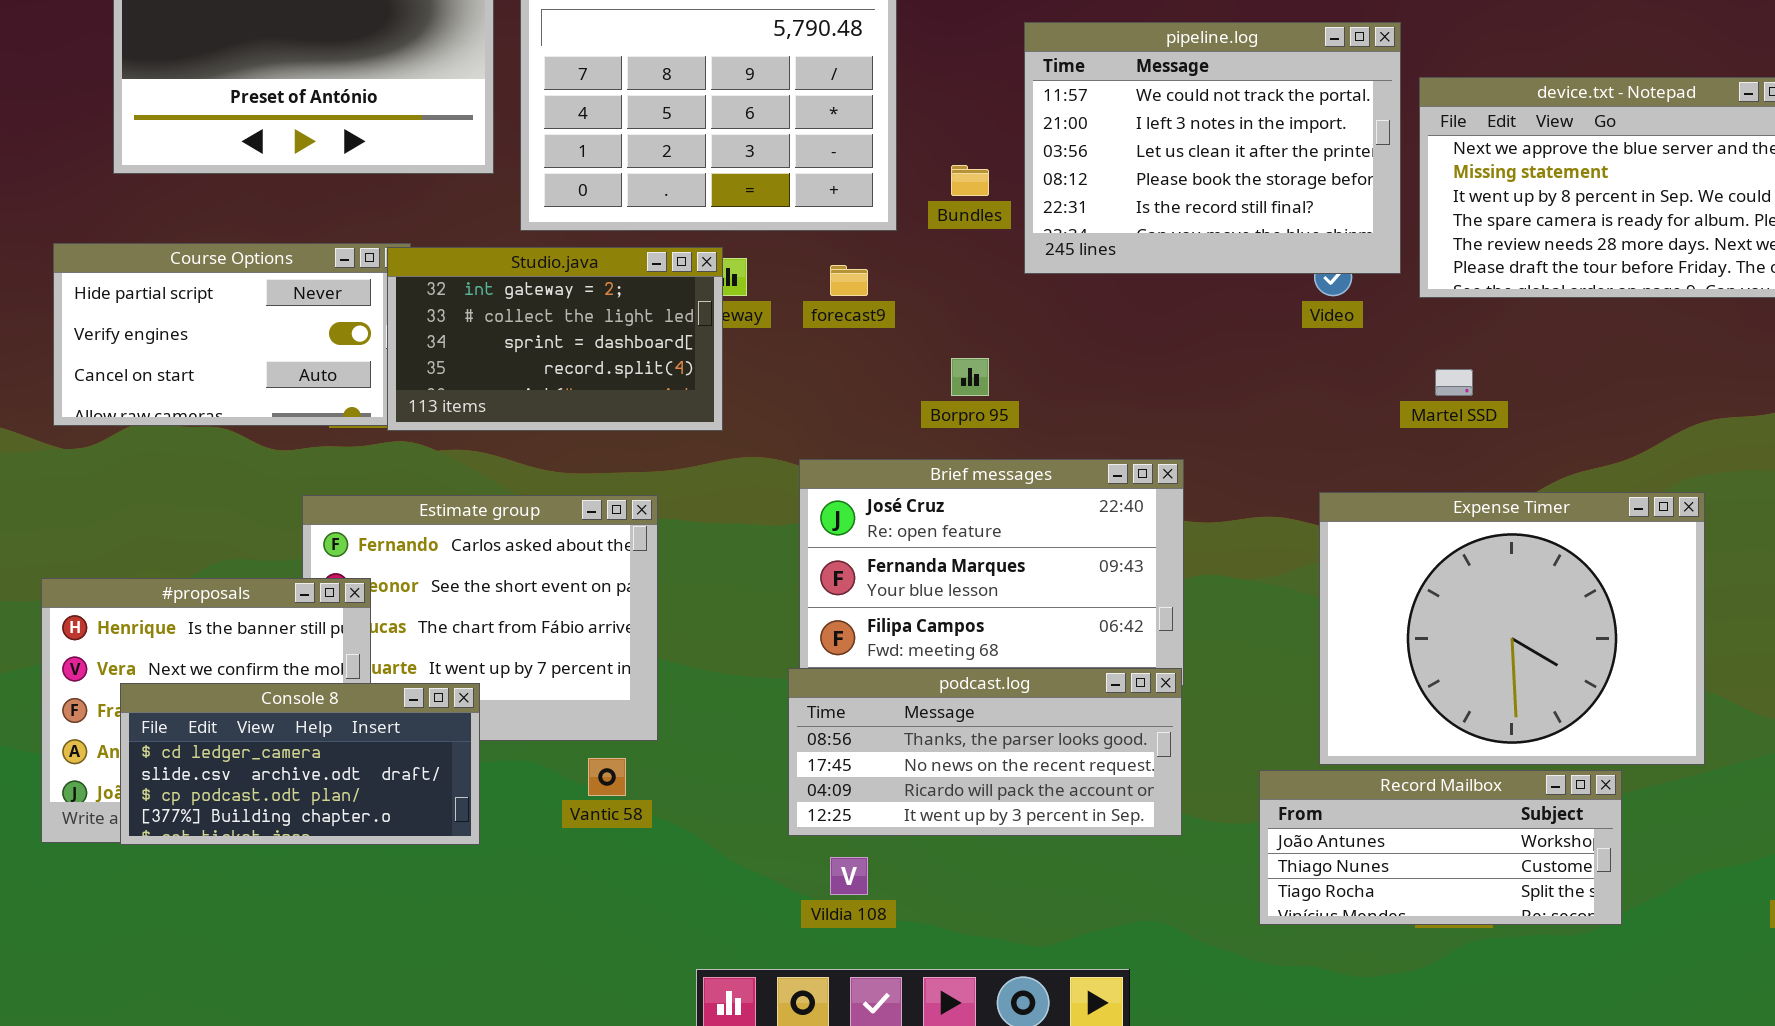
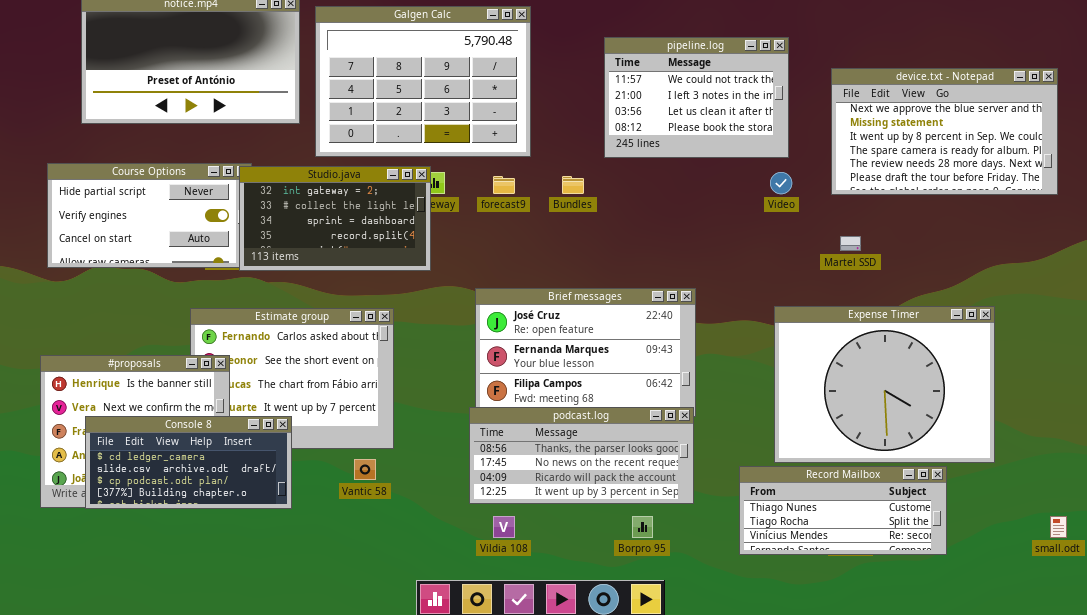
pipeline.log: [1024,22,1401,274] -> [604,37,789,158], resized
Bundles: [951,165,989,196] -> [562,176,584,194], moved
Borpro 95: [951,358,989,396] -> [632,516,653,538], moved
Record Mailbox: [1259,770,1622,925] -> [739,466,947,555], scrolled down 1 row

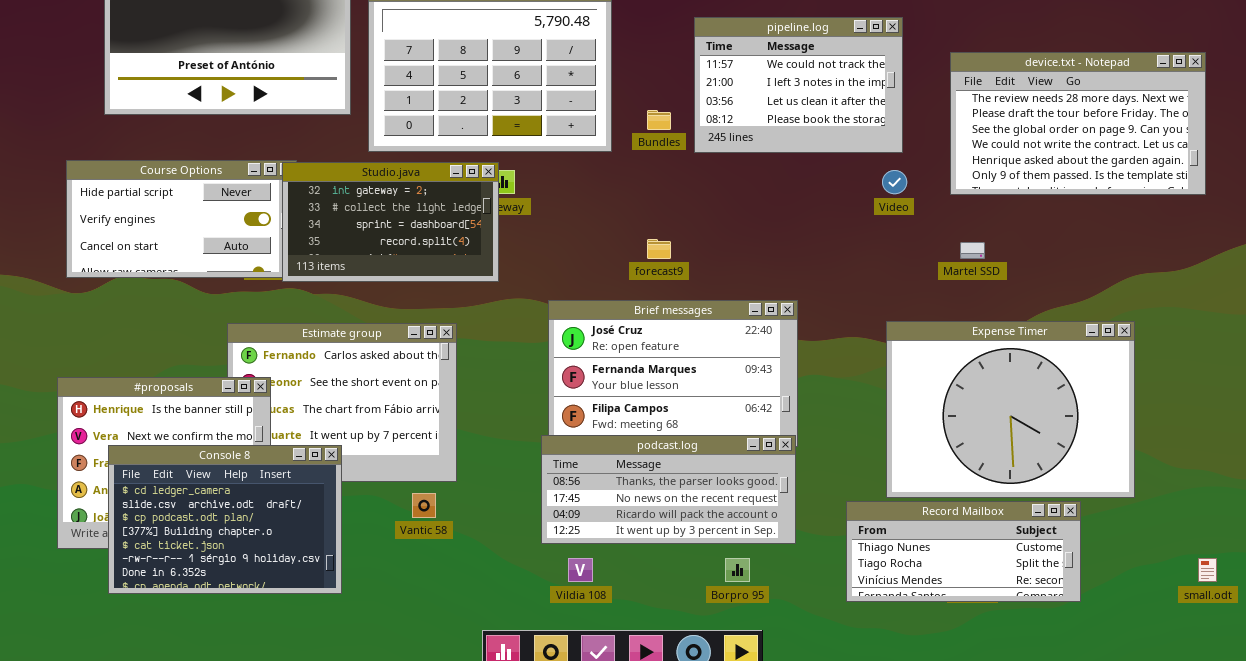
device.txt - Notepad: [831,68,1058,195] -> [950,52,1206,195], scrolled down 4 rows
forecast9: [493,176,515,194] -> [647,239,671,259], moved
Bundles: [562,176,584,194] -> [647,110,671,130], moved
Console 8: [85,416,292,509] -> [108,445,342,594], resized

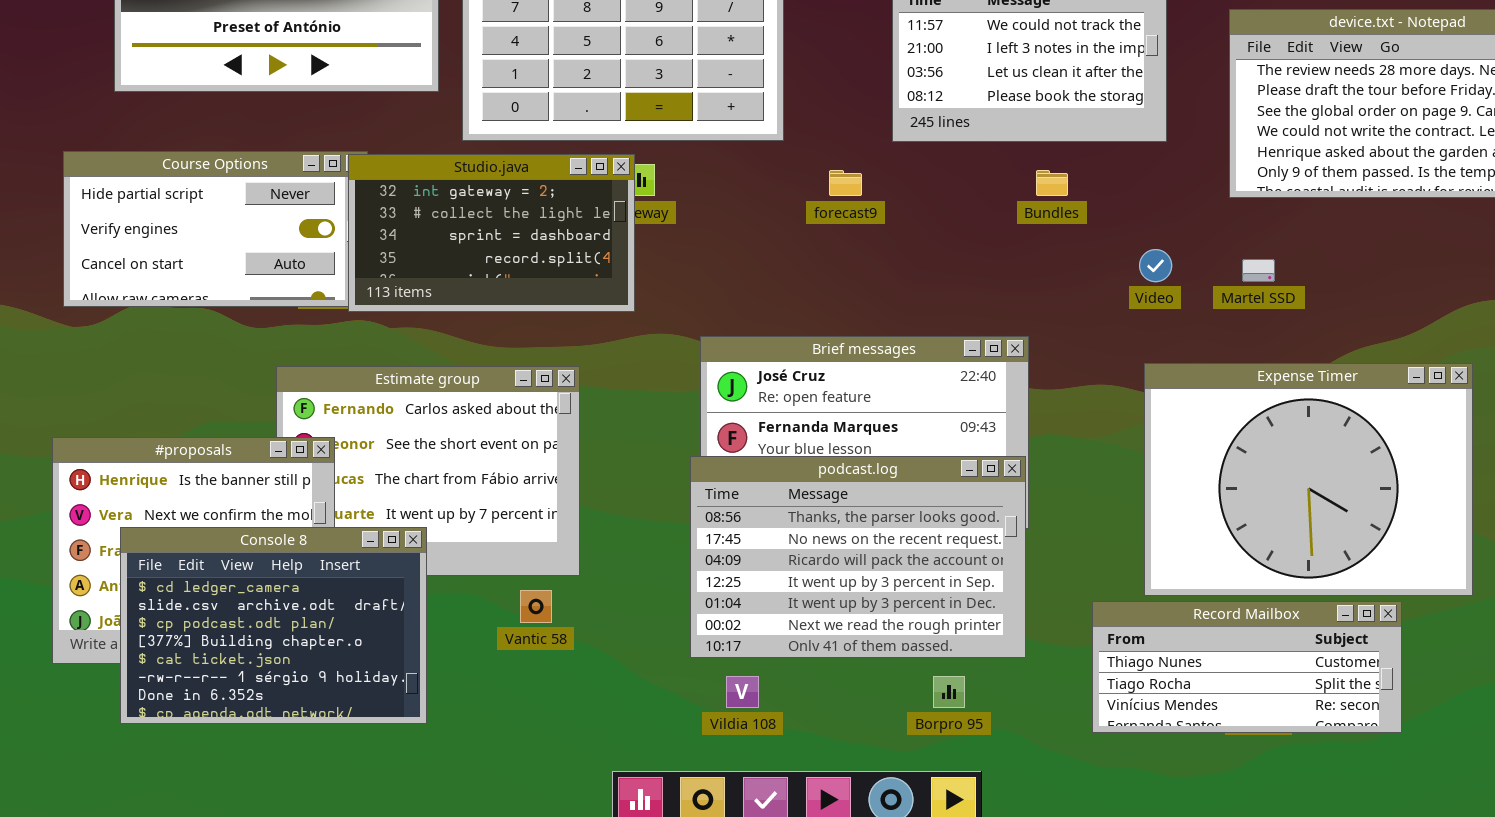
Bundles: [647,110,671,130] -> [1036,170,1068,196], moved
Video: [882,170,907,194] -> [1139,249,1172,282], moved
forecast9: [647,239,671,259] -> [829,170,862,196], moved
podcast.log: [541,435,796,544] -> [690,456,1026,658], resized

